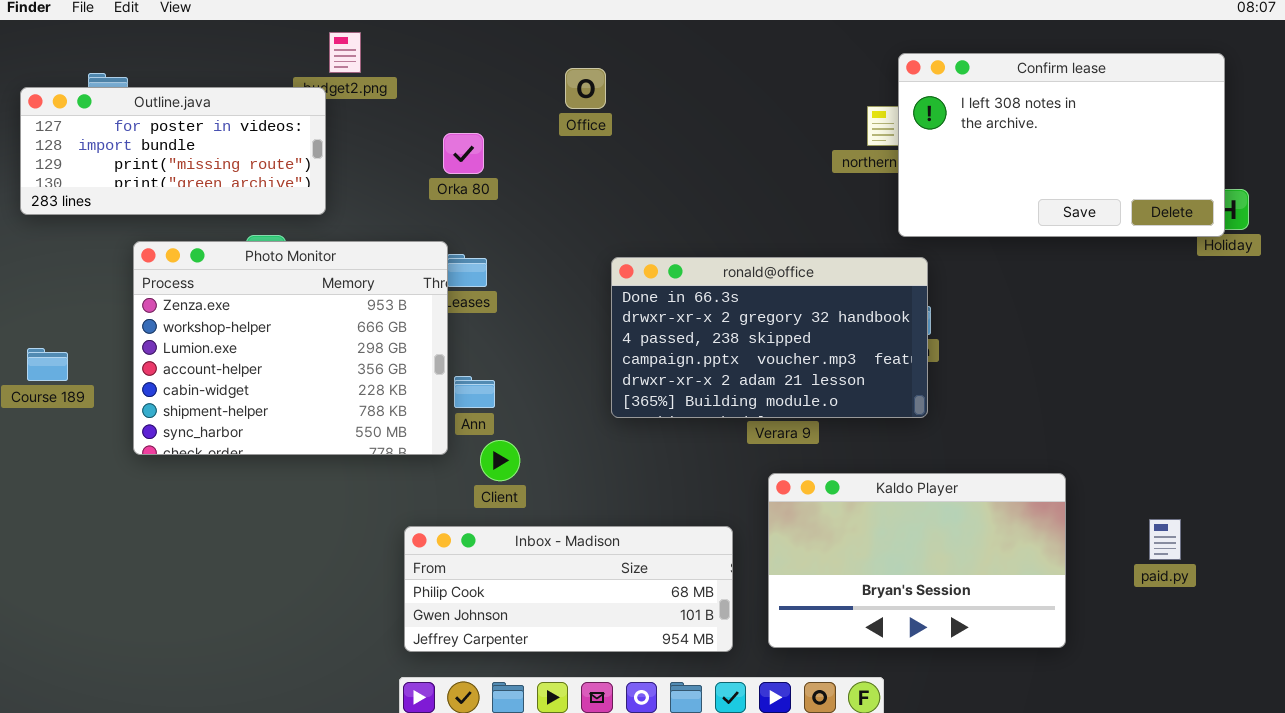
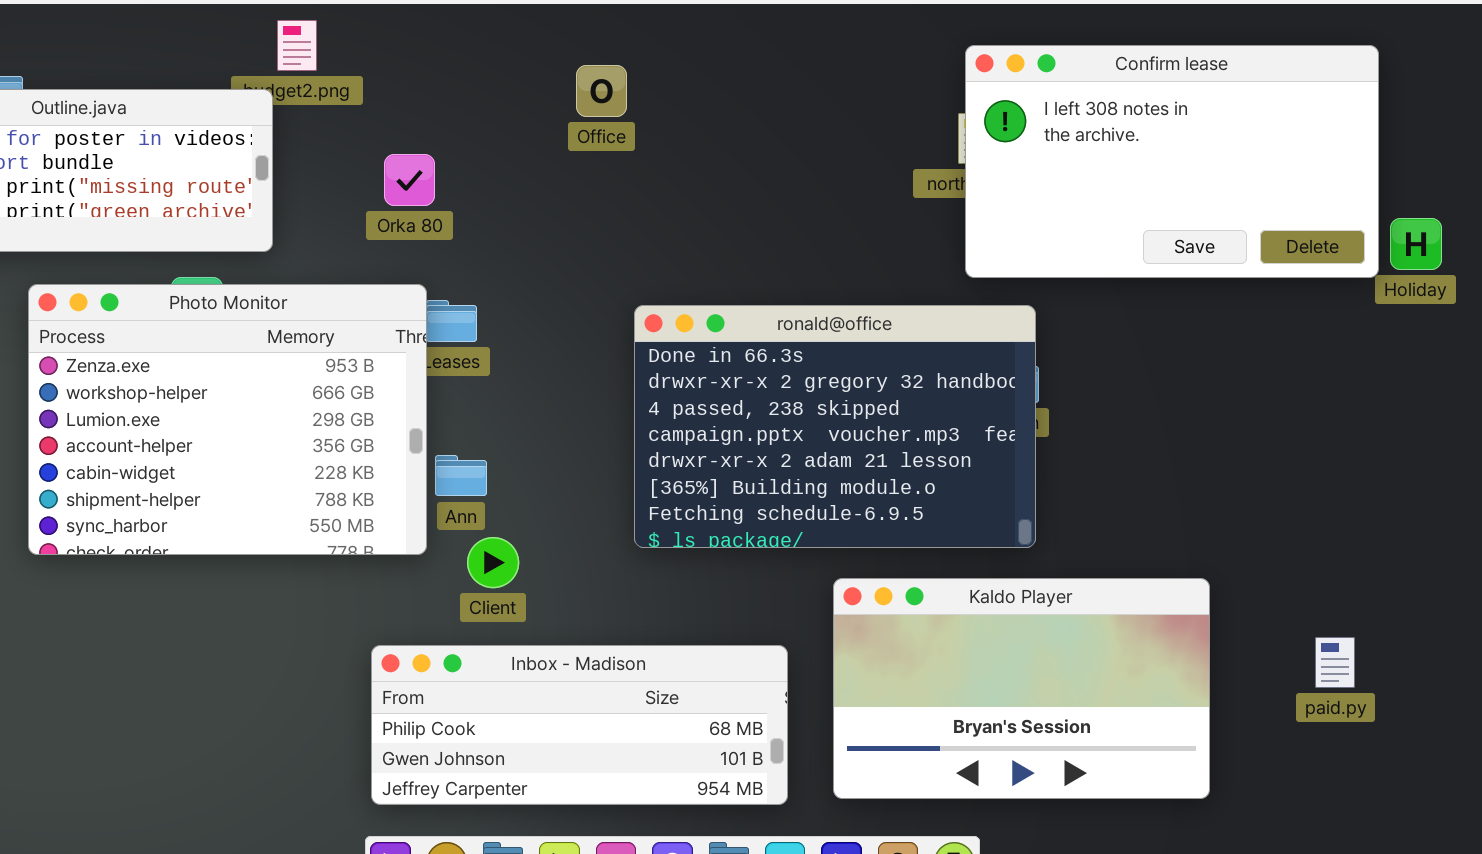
Confirm lease: [898,53,1225,237] -> [965,45,1379,278], moved
Orka 80: [443,133,484,174] -> [384,154,435,206], moved
ronald@office: [611,257,928,418] -> [634,305,1036,548], resized

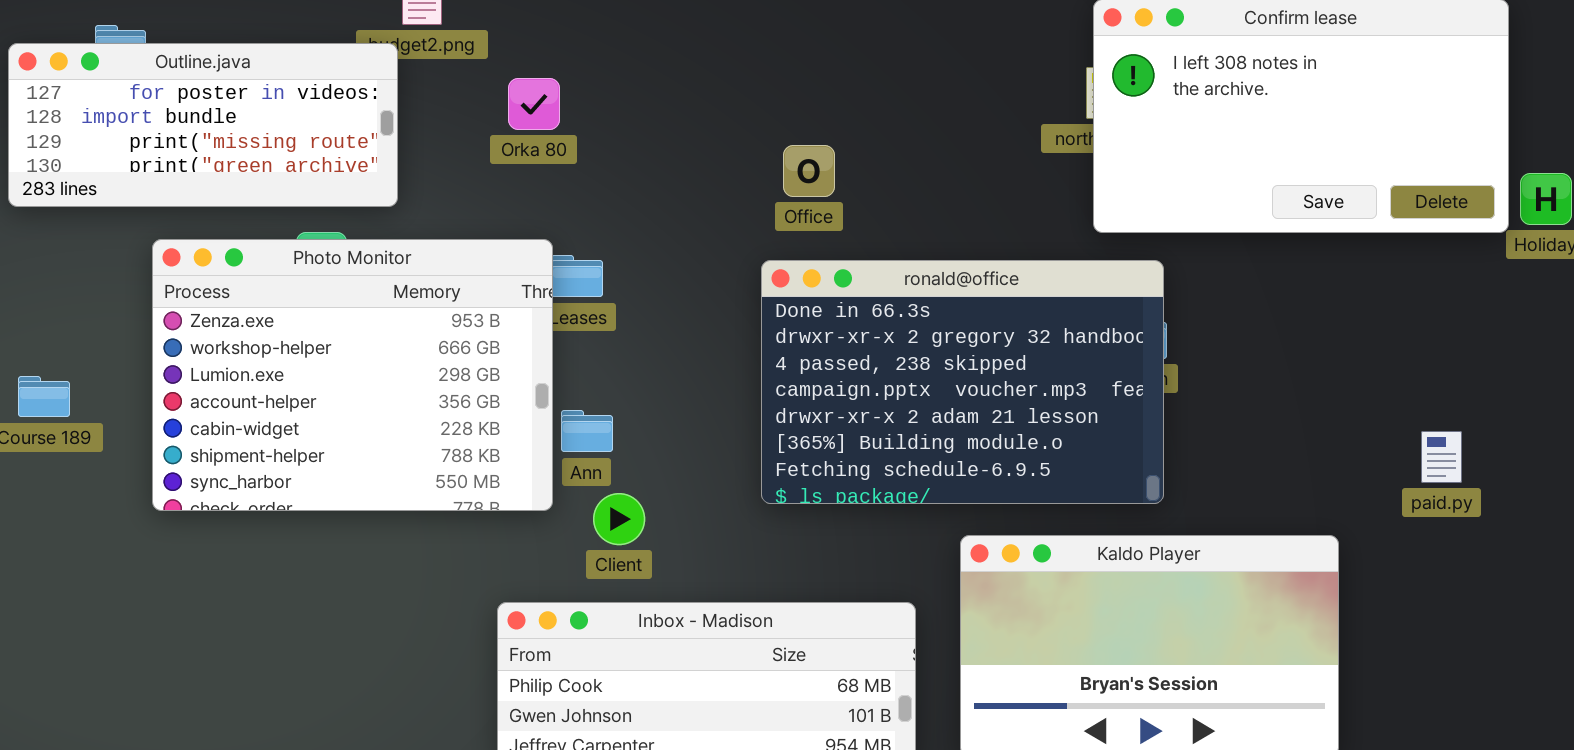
Office: [576,65,627,117] -> [783,145,835,197], moved
Orka 80: [384,154,435,206] -> [508,78,560,130], moved
paid.py: [1315,637,1355,688] -> [1421,431,1462,483], moved

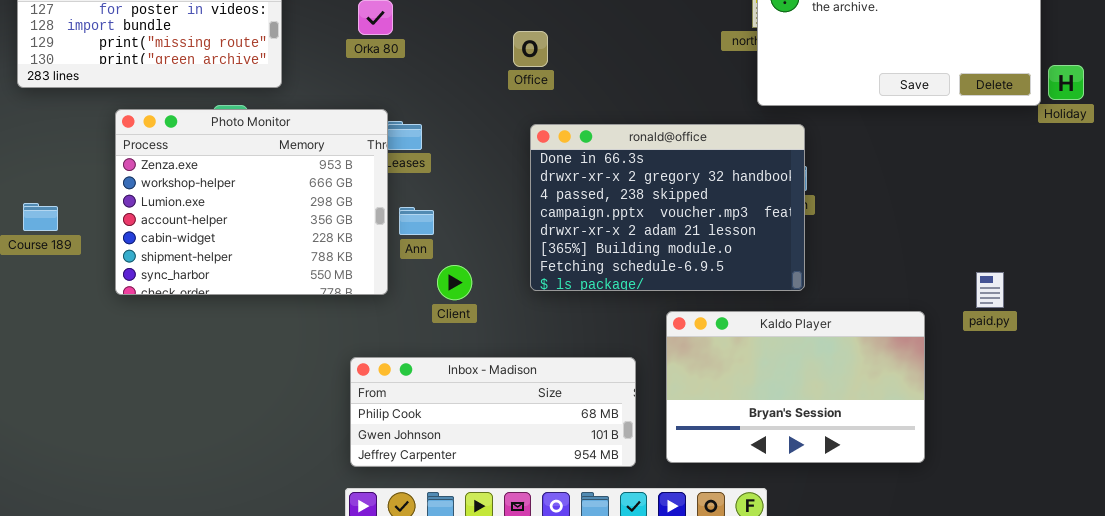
Office: [783,145,835,197] -> [513,31,548,67], moved
Ann: [561,410,613,452] -> [399,207,434,235], moved
paid.py: [1421,431,1462,483] -> [976,272,1004,308], moved
Client: [593,493,645,545] -> [437,265,472,300], moved

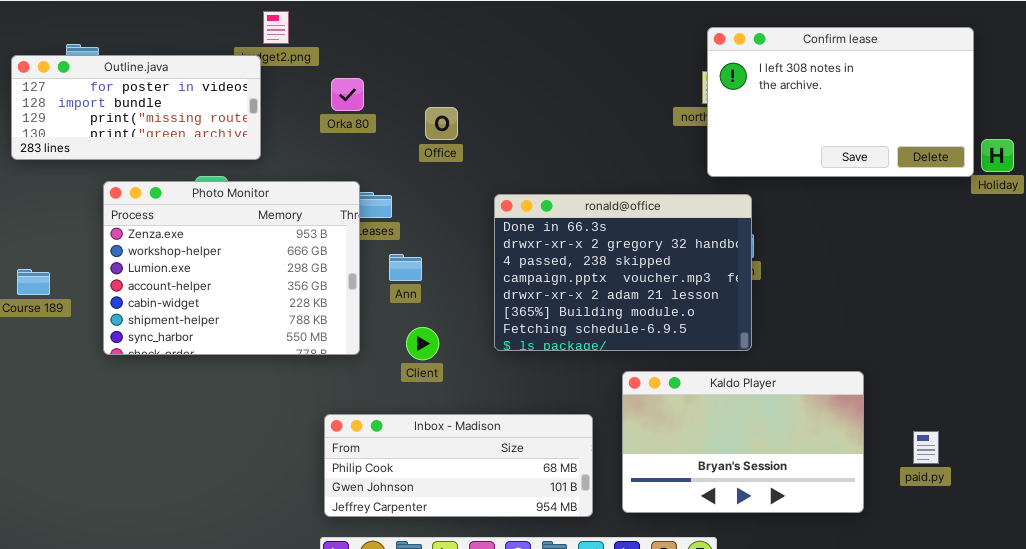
Office: [513,31,548,67] -> [425,107,458,140], moved
Ann: [399,207,434,235] -> [389,254,422,281], moved
paid.py: [976,272,1004,308] -> [913,431,939,464], moved

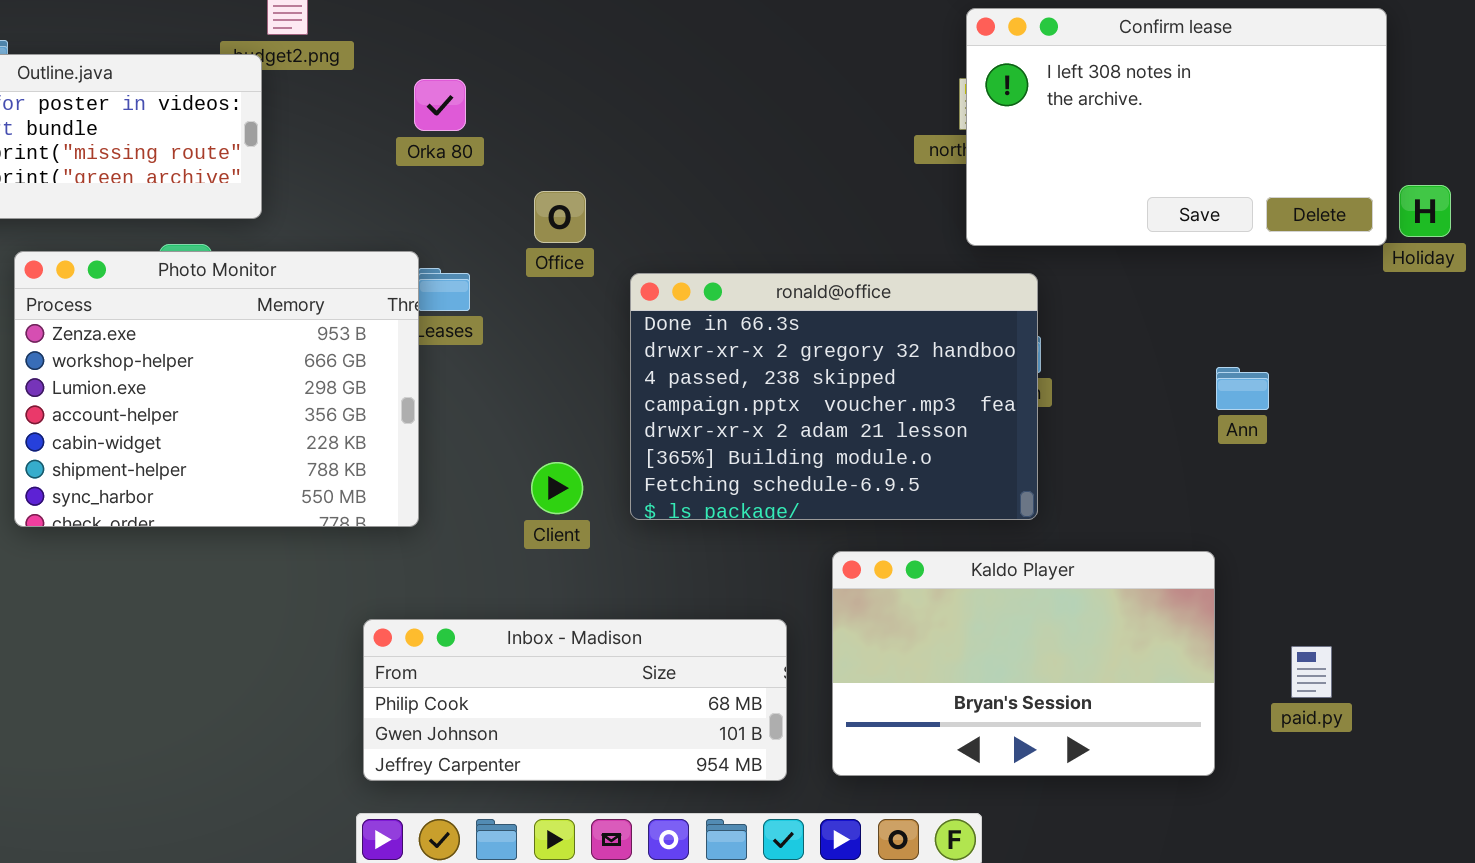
Orka 80: [331,78,364,111] -> [414,79,466,131], moved
Office: [425,107,458,140] -> [534,191,586,243], moved
Ann: [389,254,422,281] -> [1216,367,1269,410], moved
Client: [406,327,439,360] -> [531,462,583,514], moved

